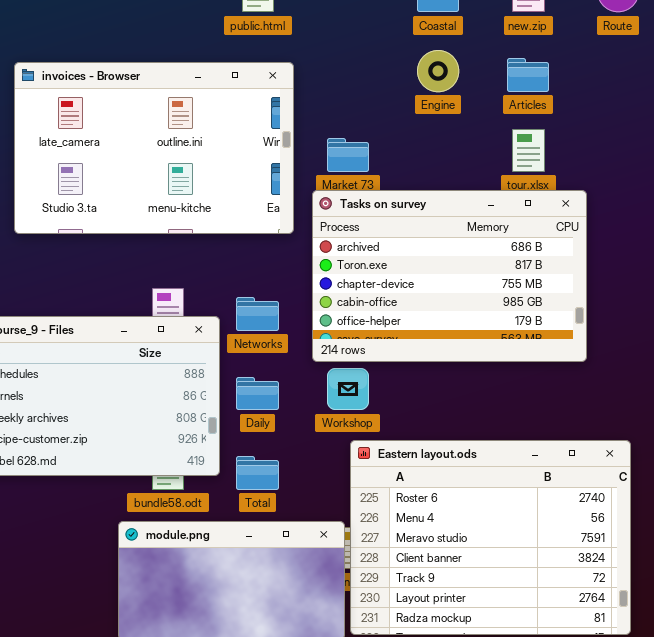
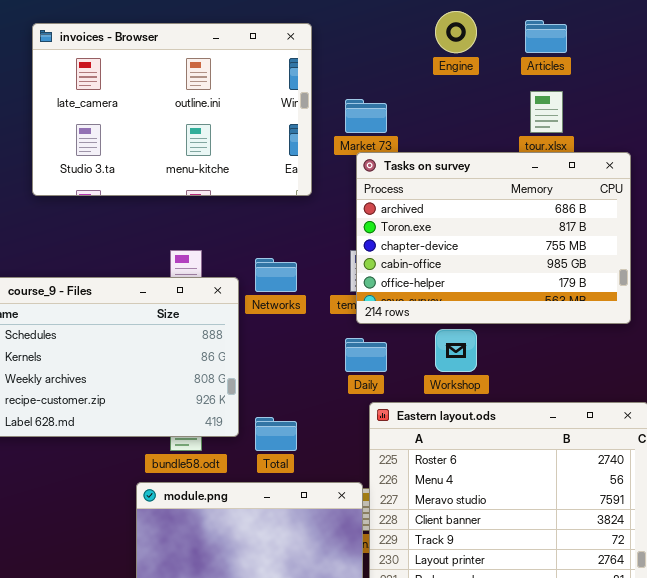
Tasks on survey: [312,190,587,362] -> [356,152,631,324], moved
Workshop: [327,368,369,410] -> [435,329,477,372], moved
Daily: [236,377,279,410] -> [345,338,387,372], moved

